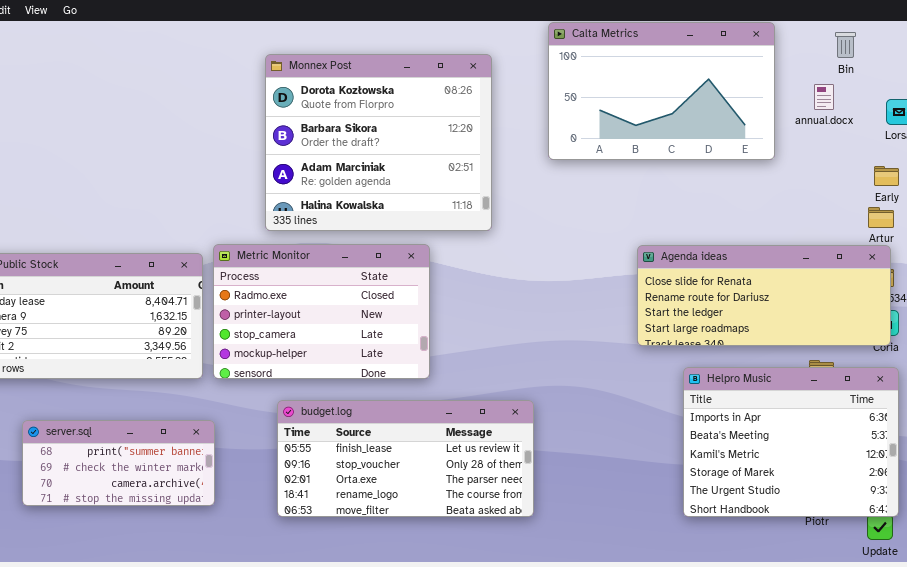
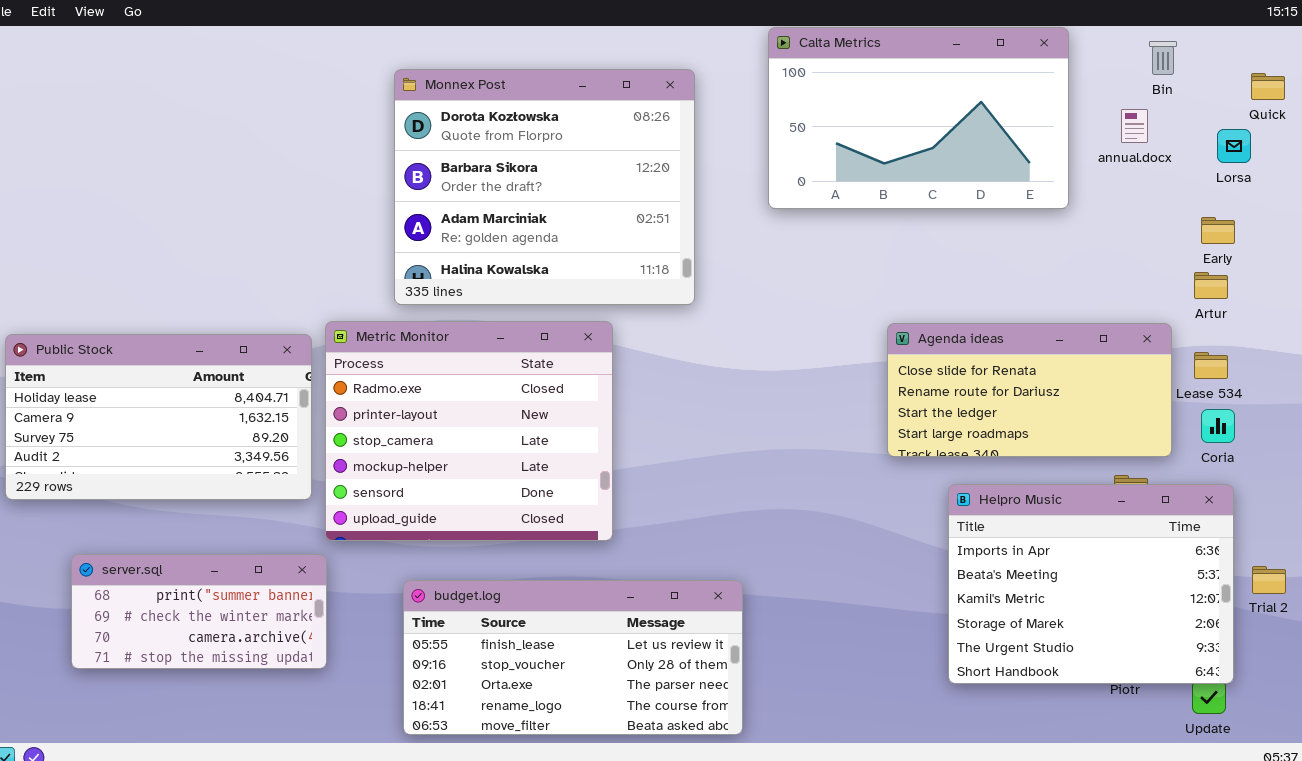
Metric Monitor: [213,244,430,379] -> [325,321,613,541], resized
Agenda ideas: [637,245,891,346] -> [887,323,1172,457], resized
budget.log: [277,400,534,517] -> [403,580,743,735], moved

